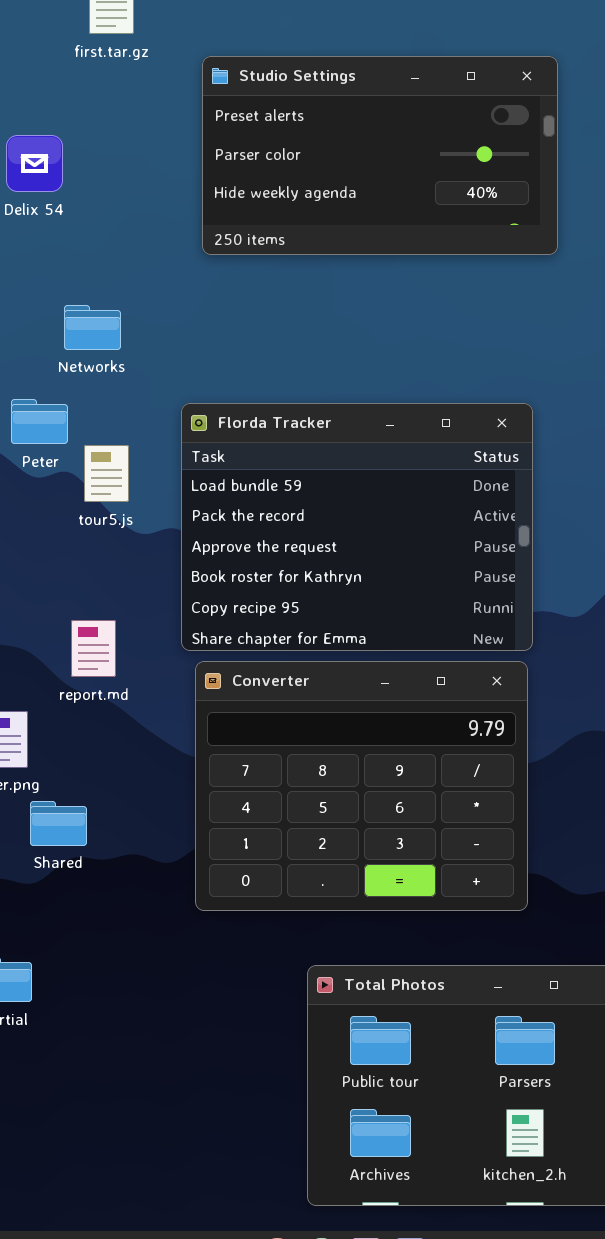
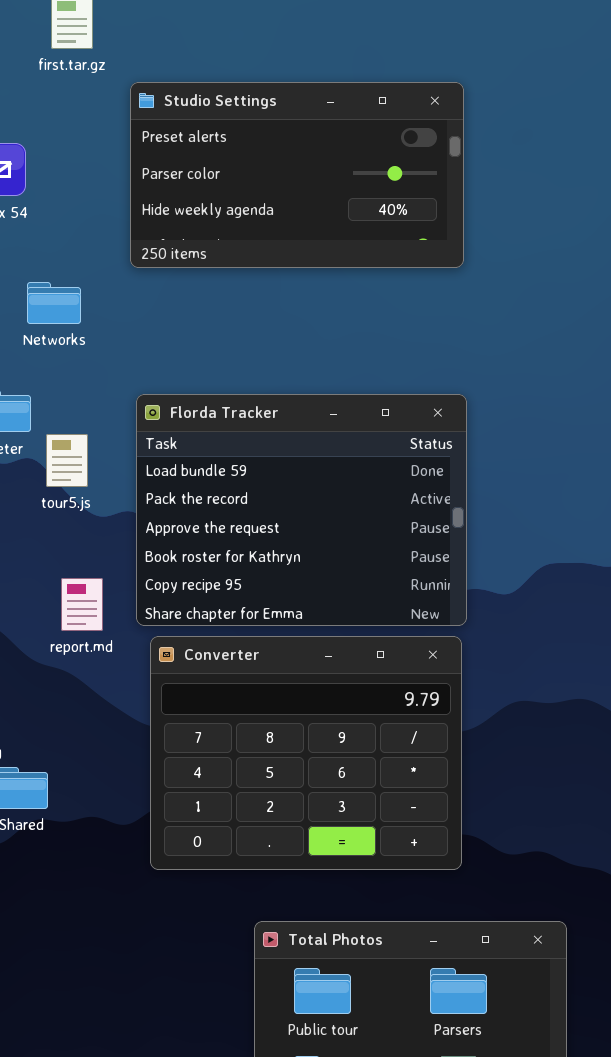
Studio Settings: [202,56,558,255] -> [130,82,464,268], moved
Networks: [64,305,121,350] -> [27,282,81,324], moved
report.md: [71,620,116,677] -> [61,578,103,631], moved

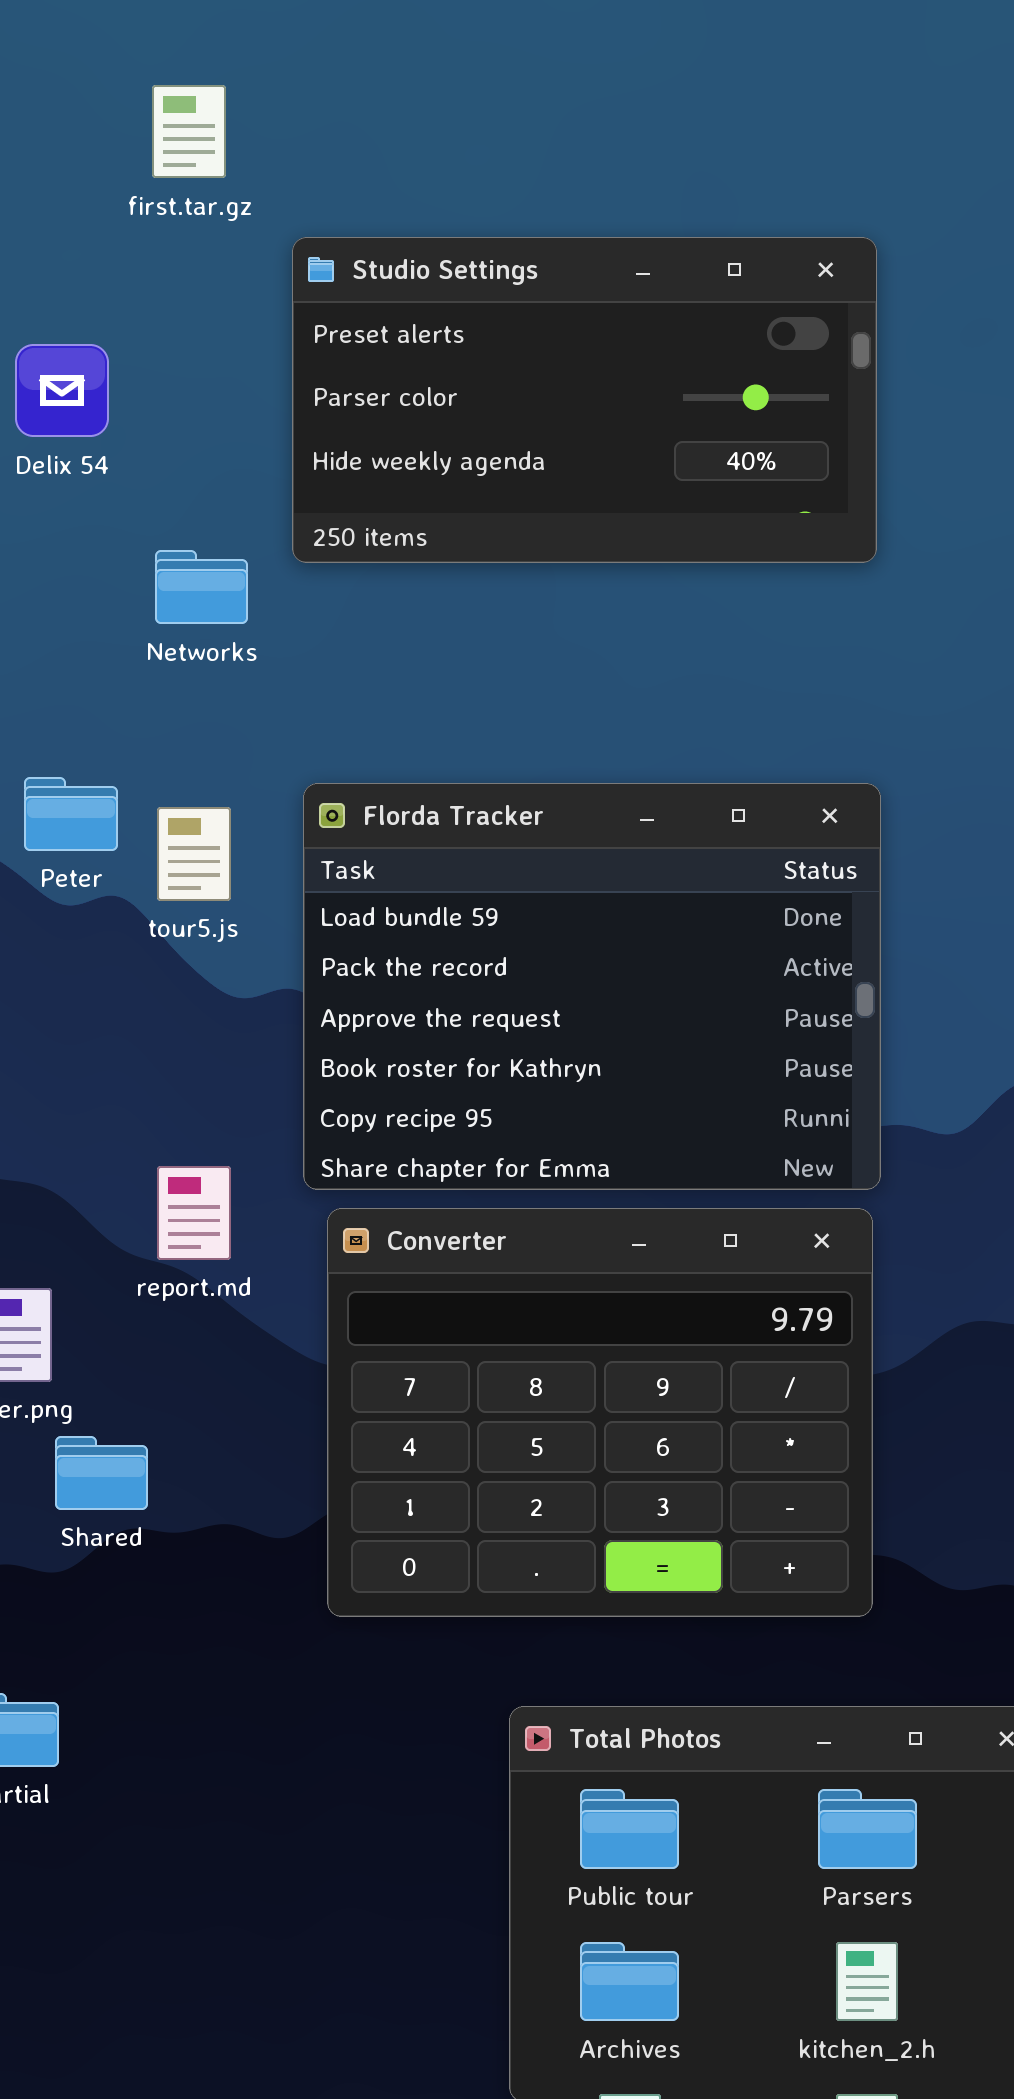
Networks: [27,282,81,324] -> [155,550,248,624], moved
tour5.js: [46,434,88,487] -> [157,807,231,901], moved
report.md: [61,578,103,631] -> [157,1166,231,1260], moved

